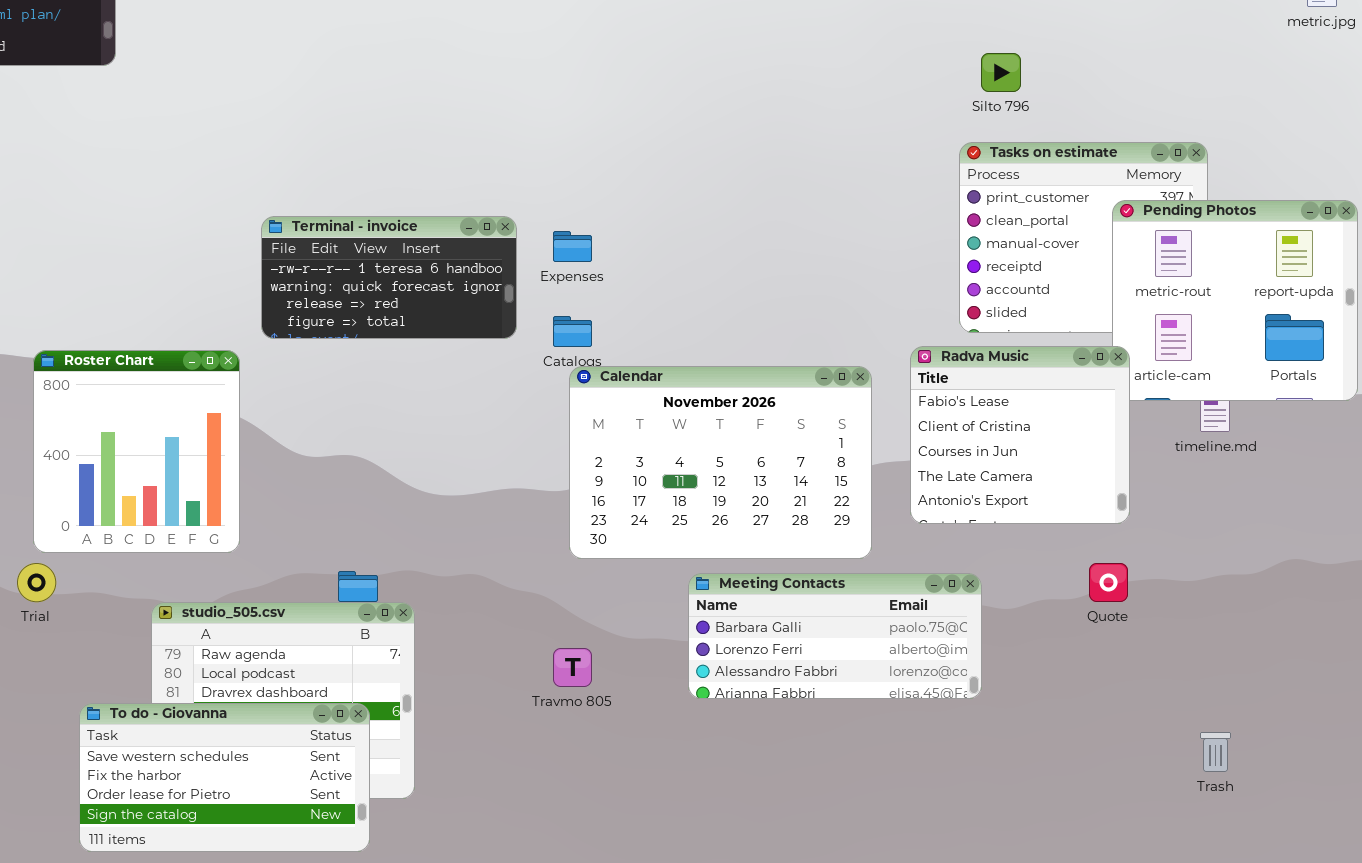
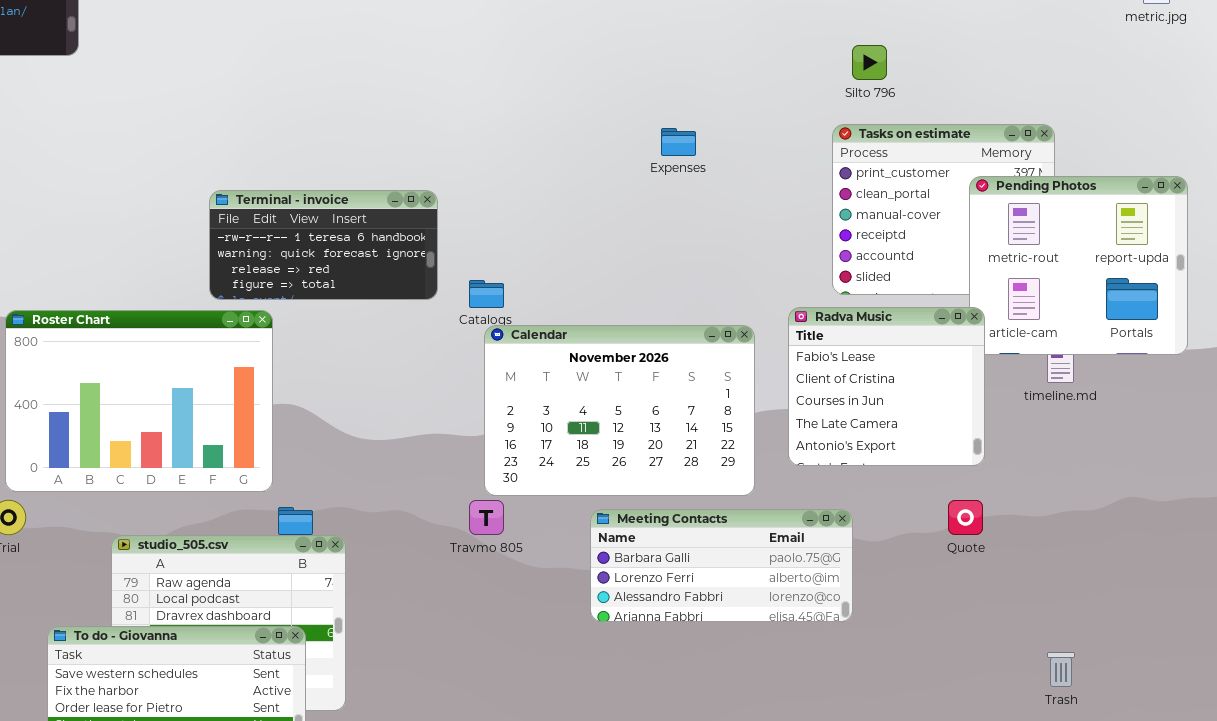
Expenses: [553,231,592,262] -> [661,128,696,156], moved
Roster Chart: [33,350,240,553] -> [5,310,273,492], resized
Travmo 805: [553,648,592,687] -> [469,500,504,535], moved

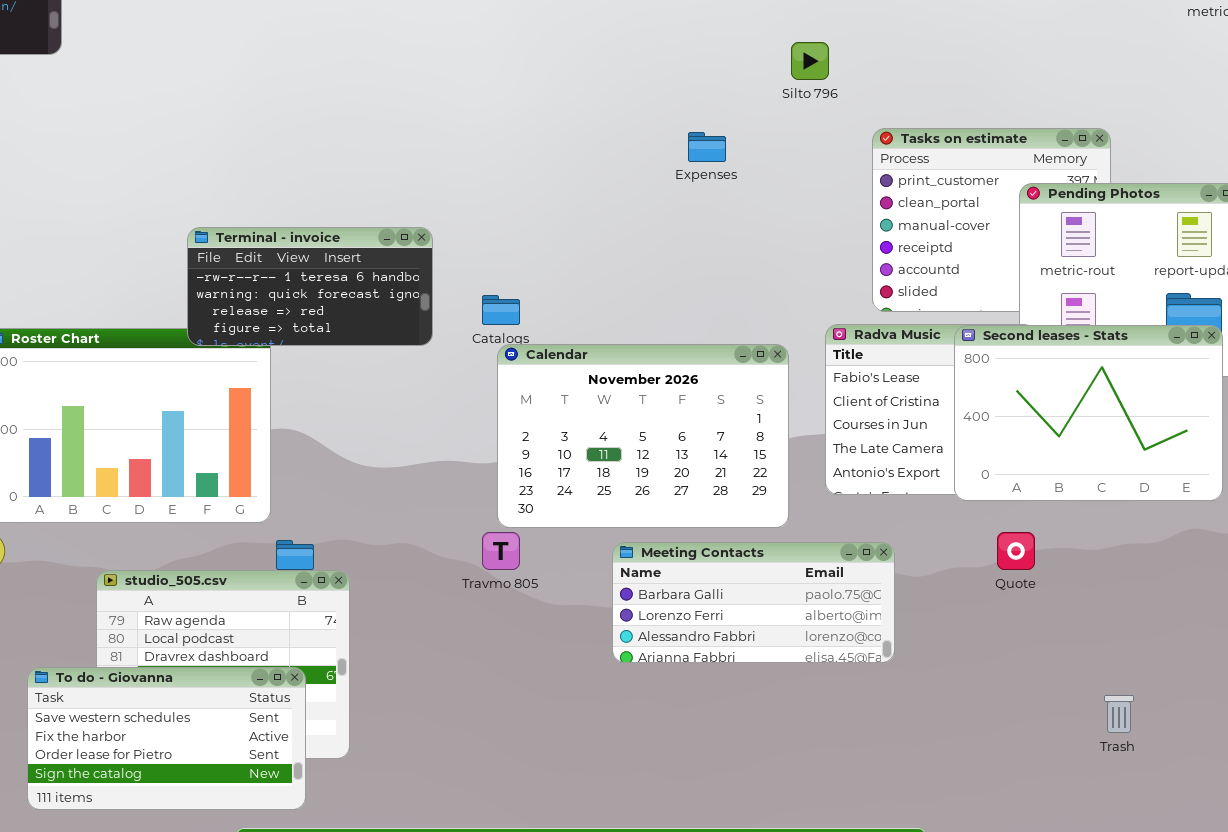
Silto 796: [852,45,887,80] -> [791,42,829,80], moved
Terminal - invoice: [209,190,438,300] -> [187,227,433,346], moved
Second leases - Stats: none -> [954,325,1223,501], opened

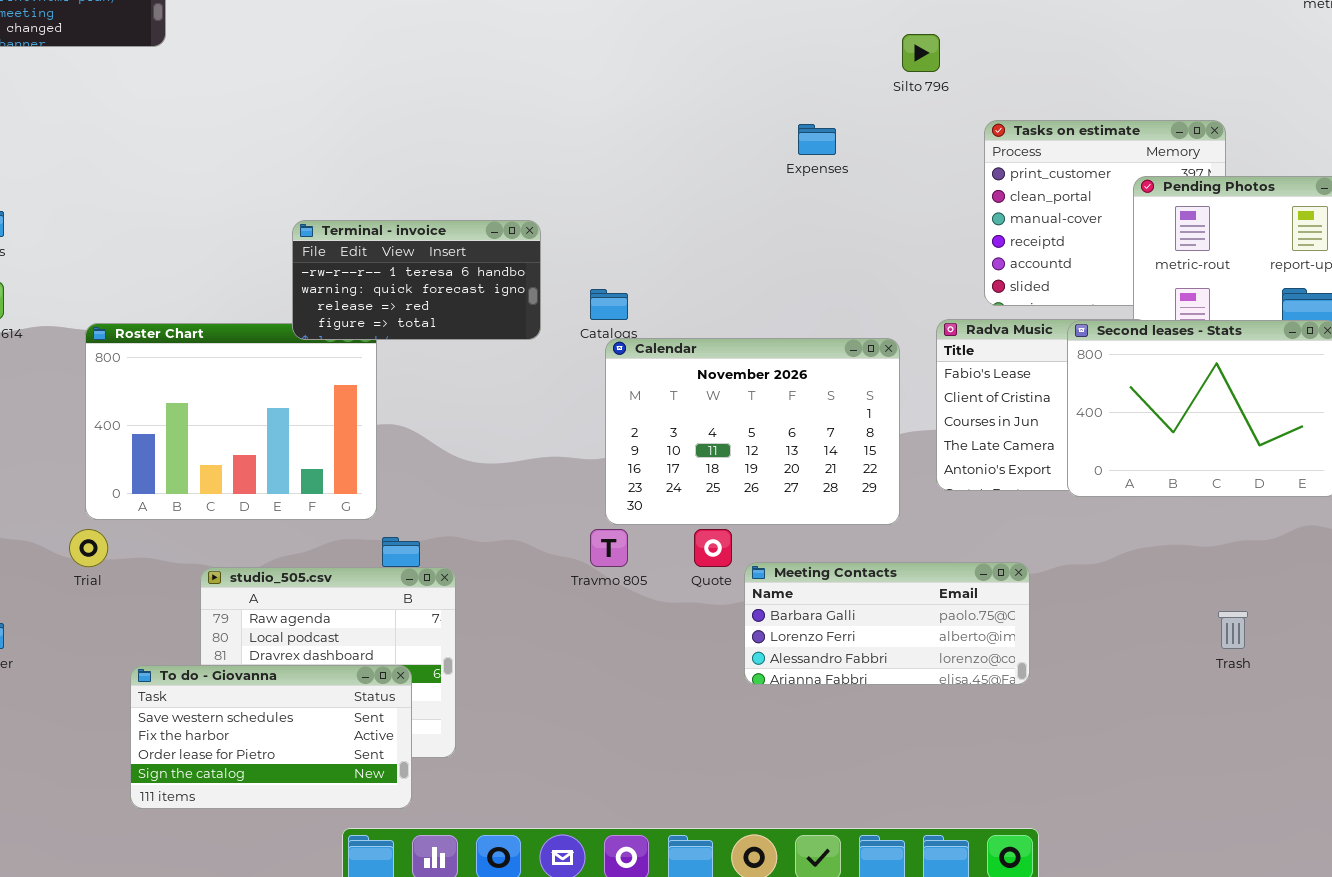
Quote: [997,532,1035,570] -> [694,529,732,567], moved
Meeting Contacts: [612,542,895,663] -> [744,562,1030,685], moved
Trash: [1104,695,1134,733] -> [1218,611,1248,649], moved

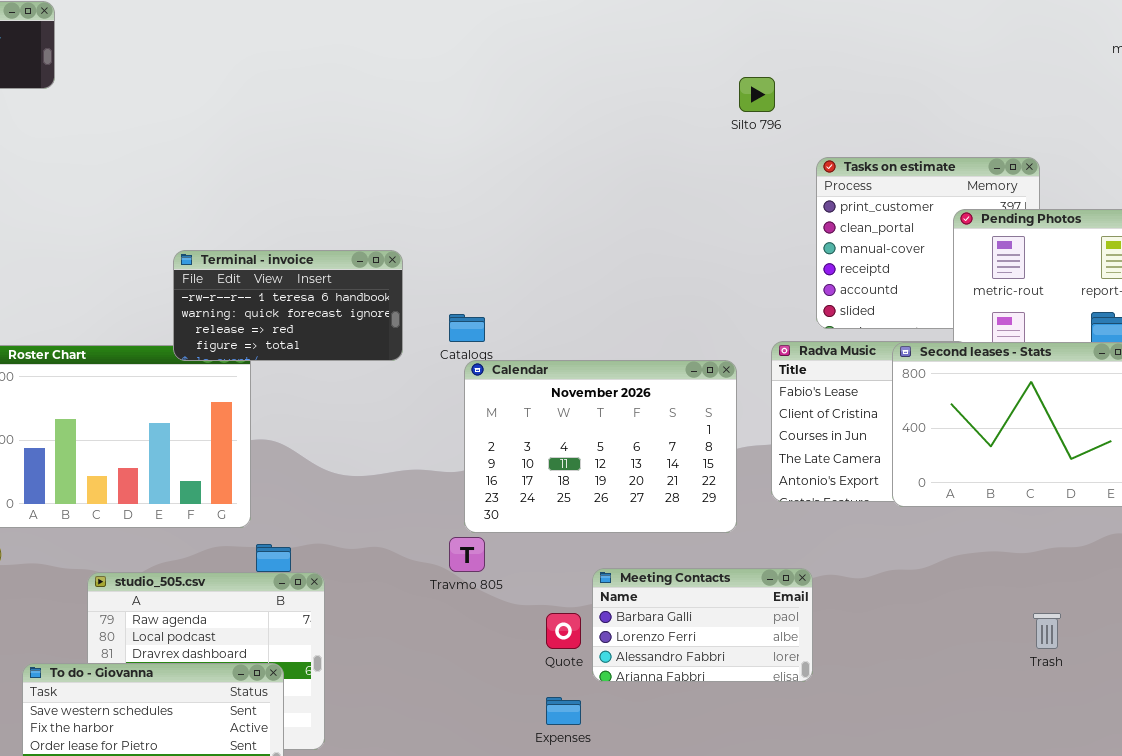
Expenses: [798,124,836,155] -> [546,697,581,725], moved
Quote: [694,529,732,567] -> [546,613,581,649], moved
Meeting Contacts: [744,562,1030,685] -> [592,568,813,682], resized

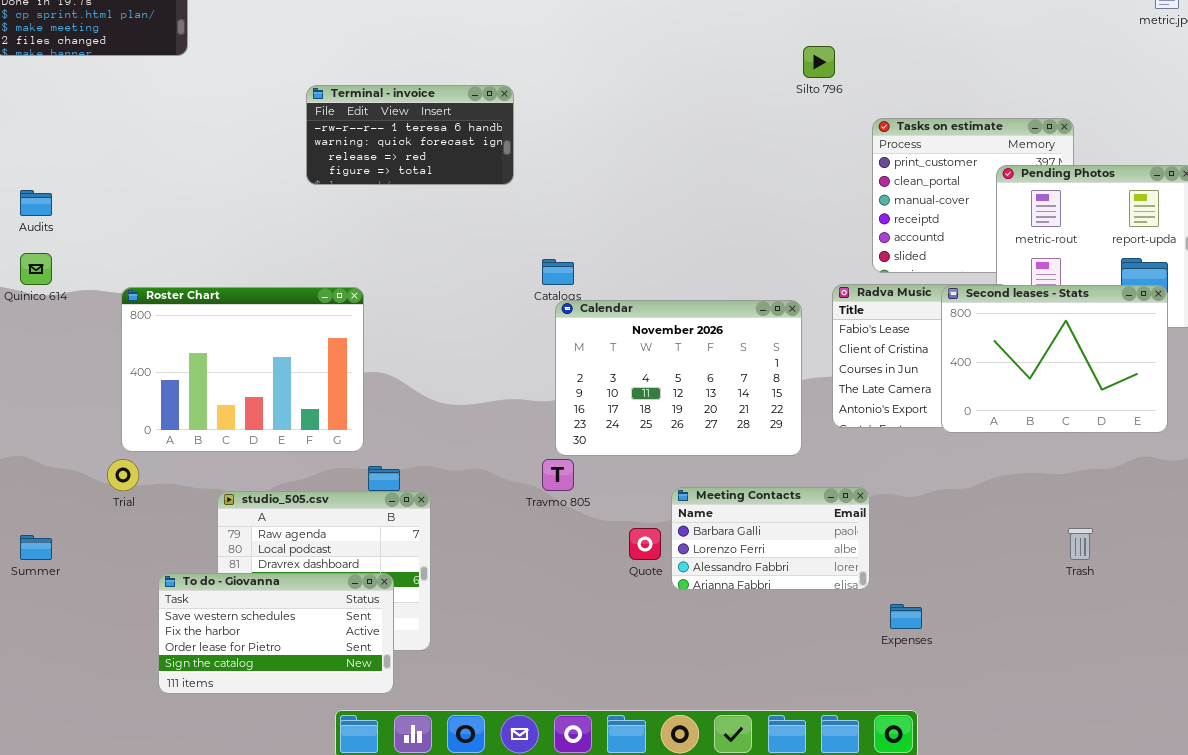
Terminal - invoice: [173,250,403,361] -> [306,85,514,185], moved
Expenses: [546,697,581,725] -> [890,604,922,629], moved

